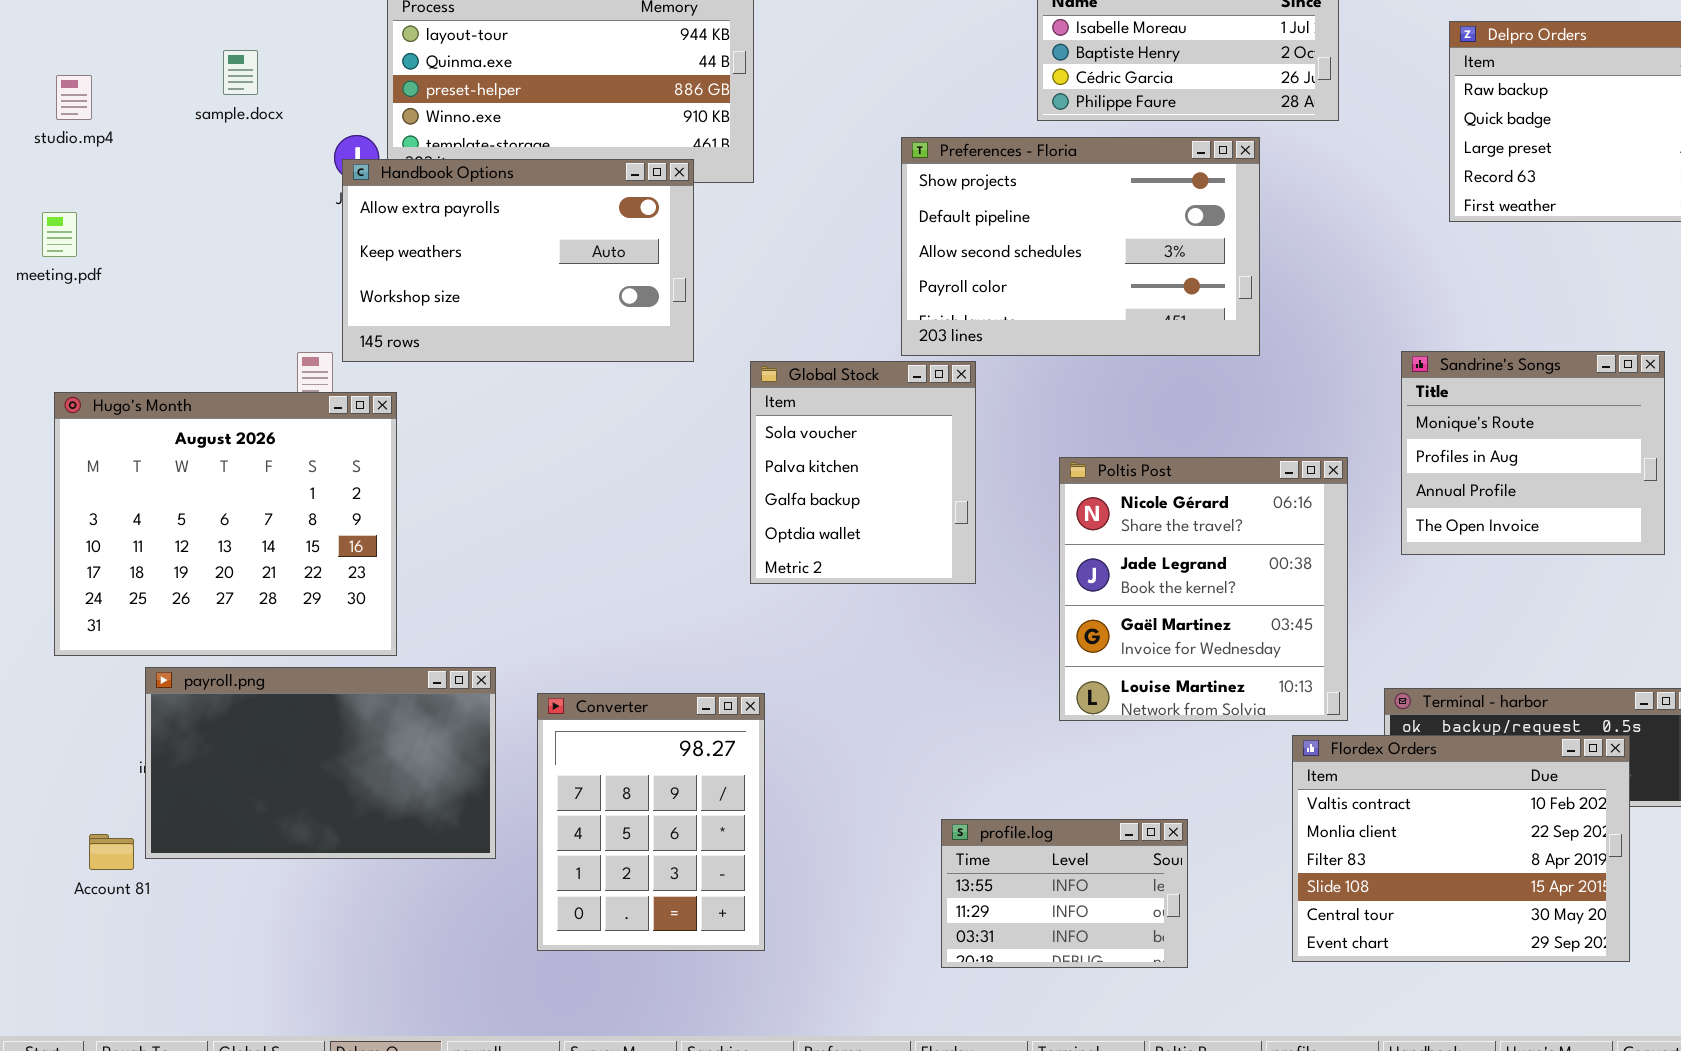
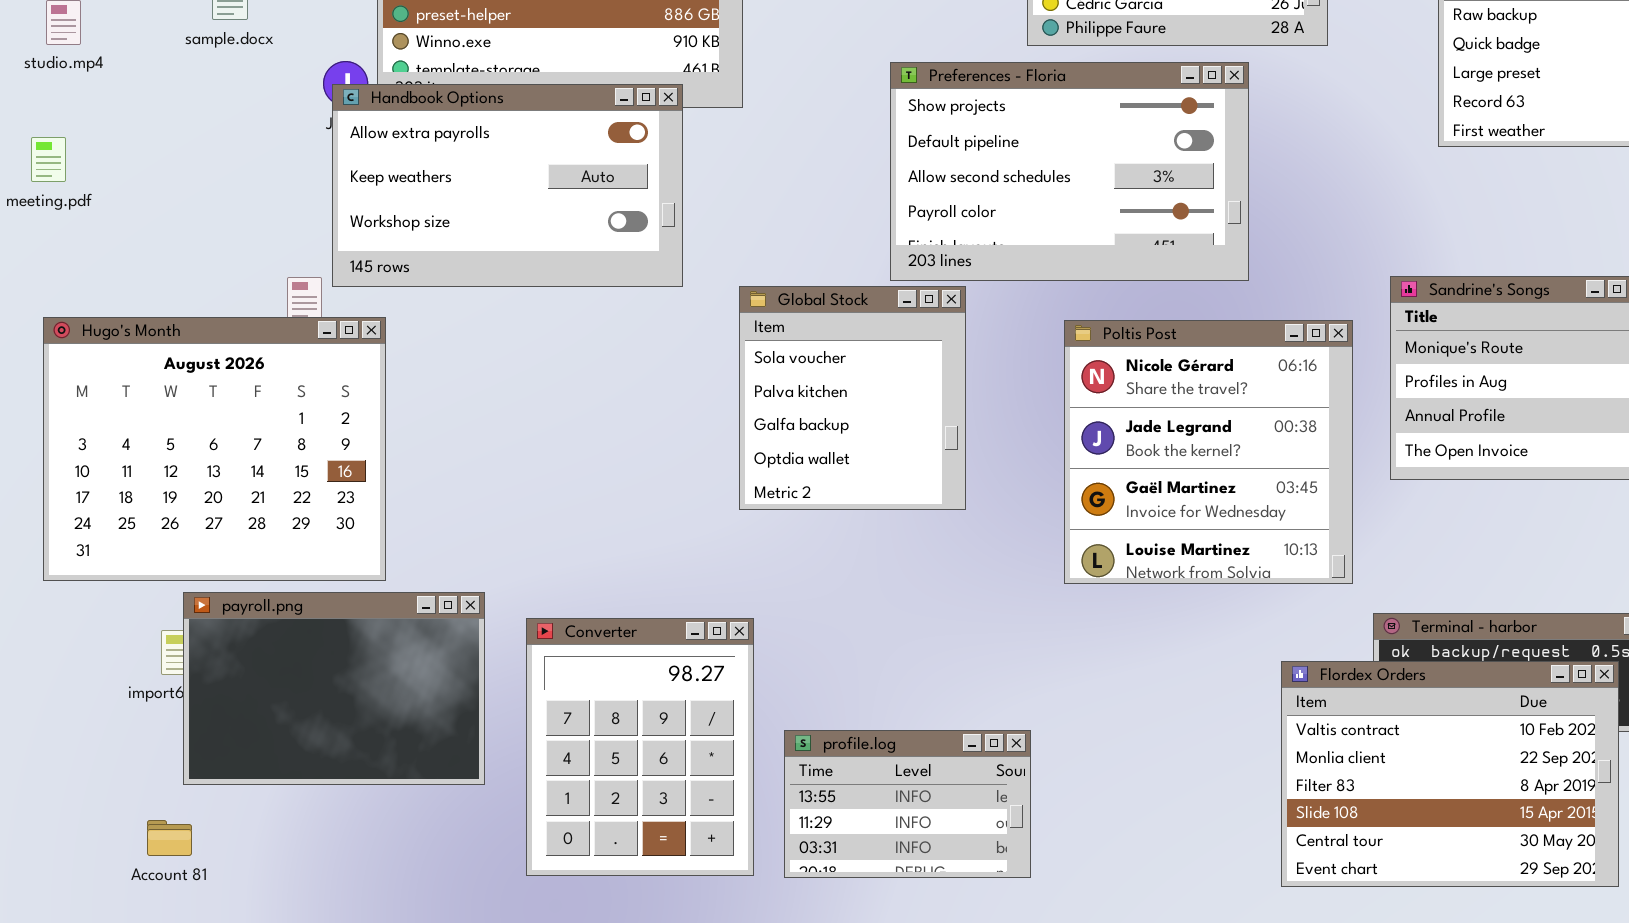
Poltis Post: [1059,457,1348,721] -> [1064,320,1353,584], moved
payroll.png: [145,667,496,859] -> [183,592,485,785], resized
profile.log: [941,819,1188,968] -> [784,730,1031,878], moved
Account 81: [89,834,134,870] -> [147,820,192,856], moved

